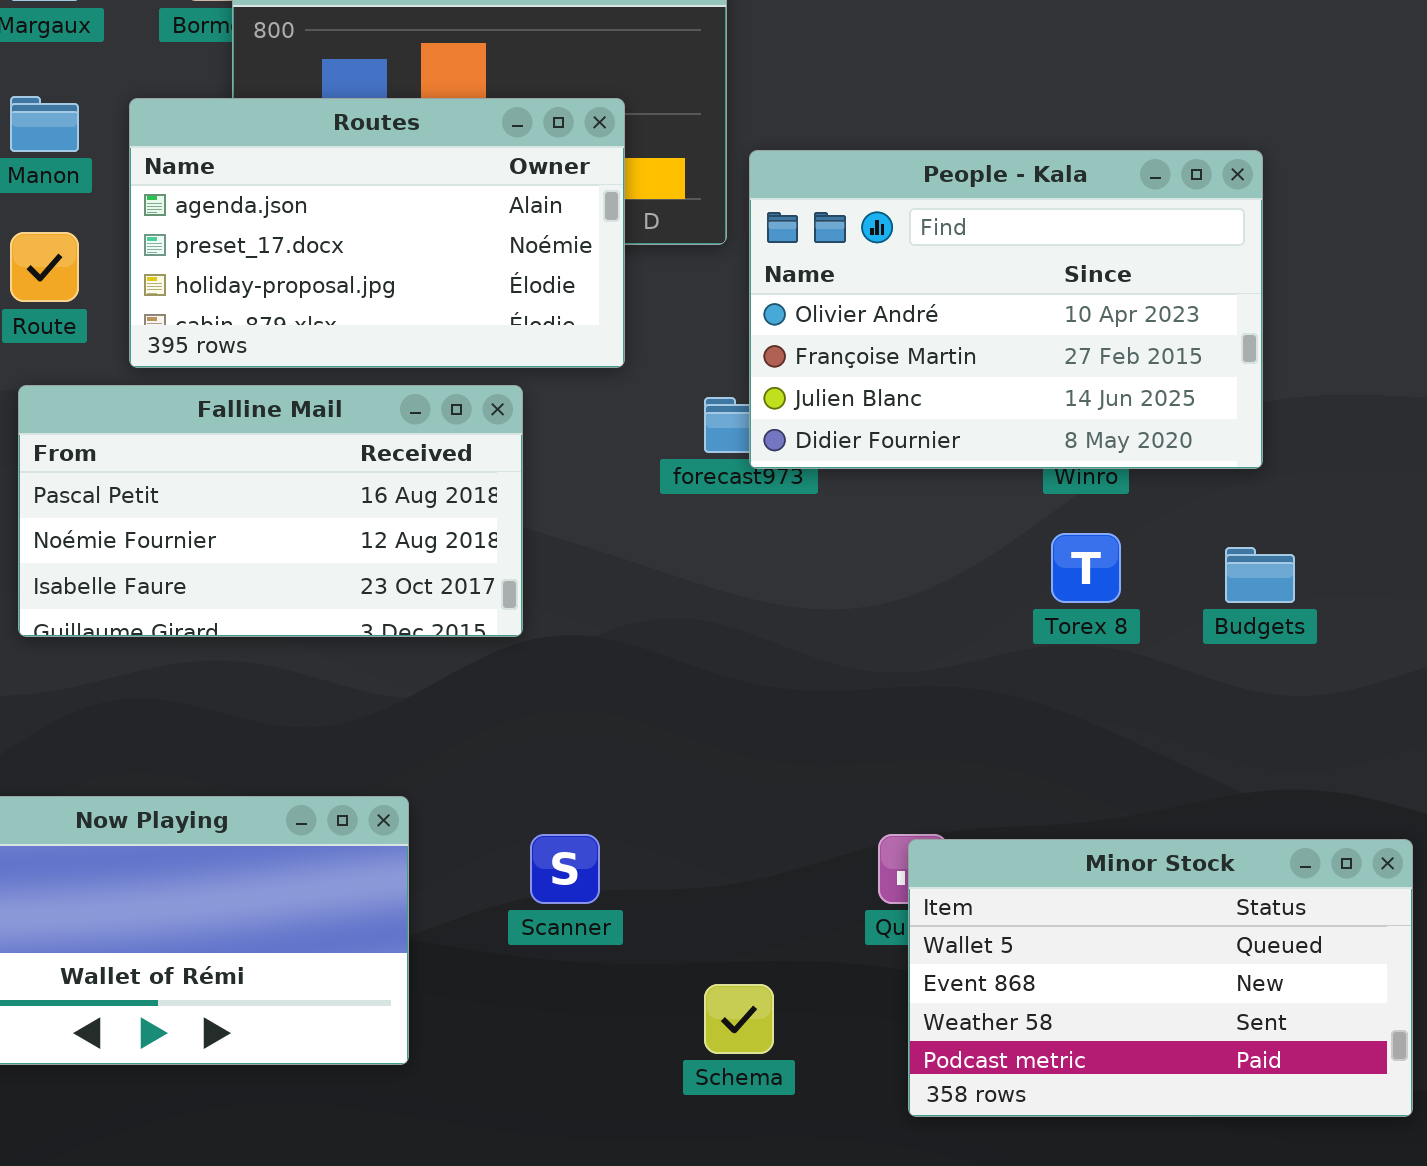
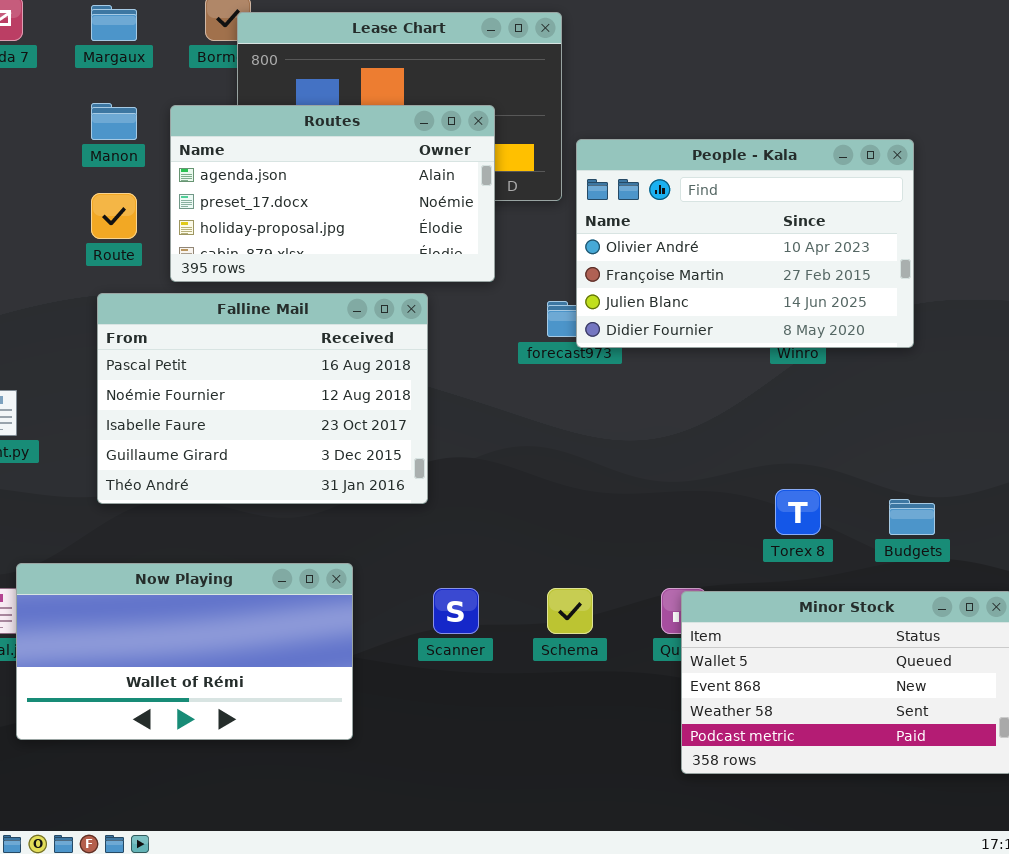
Falline Mail: [18,385,523,637] -> [97,293,428,504], resized
Torex 8: [1051,533,1121,603] -> [775,489,821,535], moved
Budgets: [1225,547,1295,603] -> [889,499,935,535], moved
Schema: [704,984,774,1054] -> [547,588,593,634], moved

